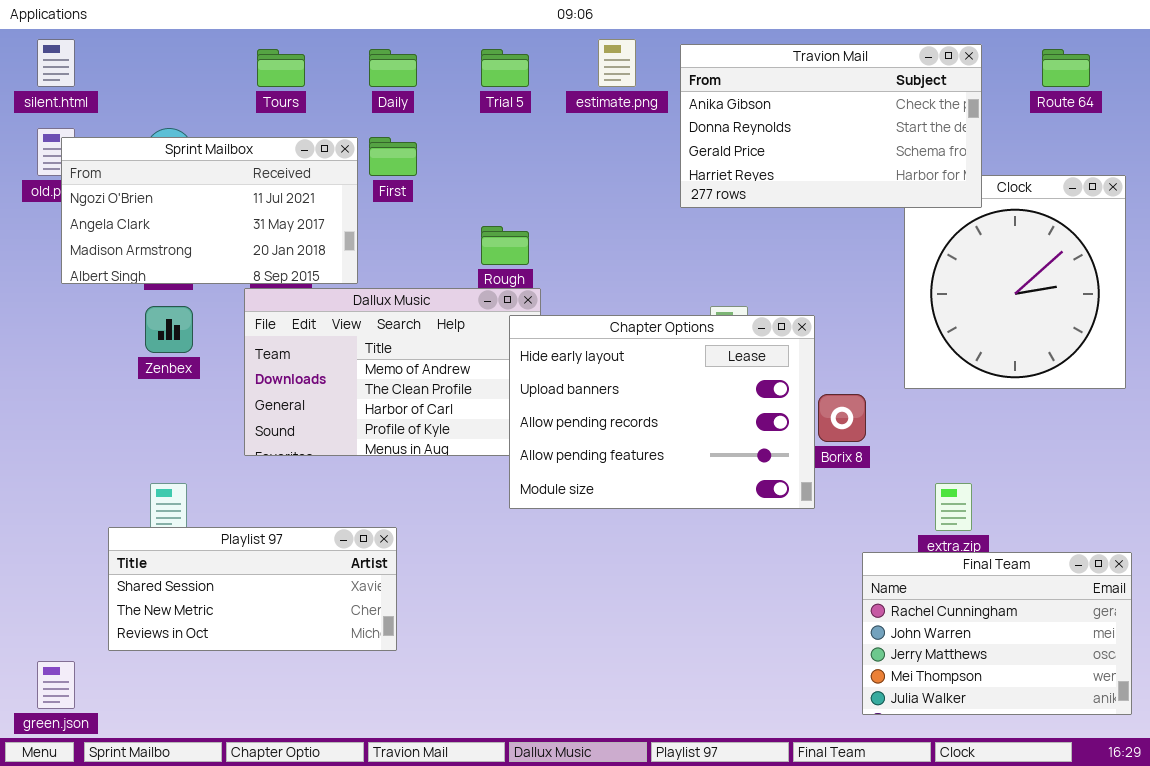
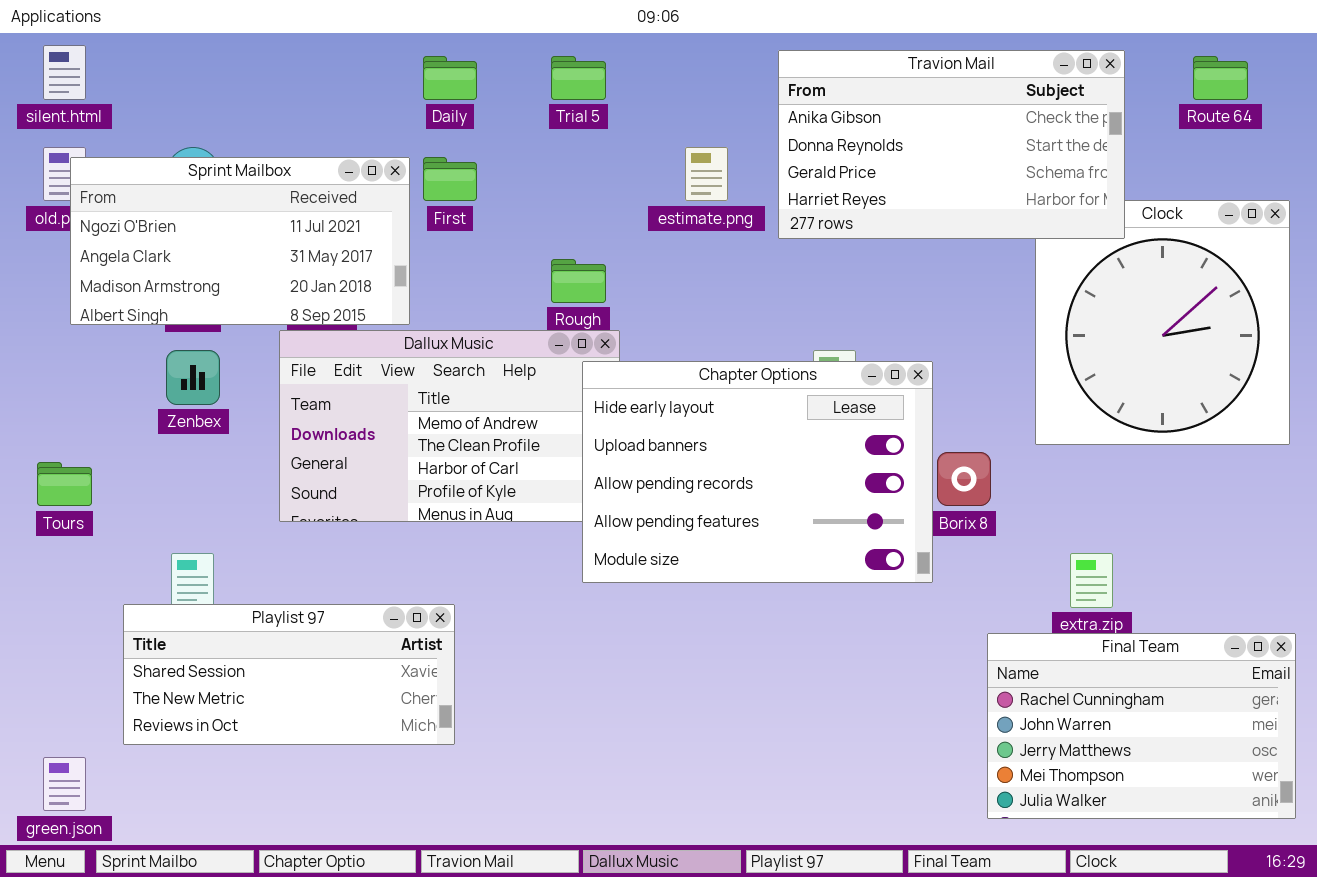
estimate.png: [598,39,636,87] -> [685,147,728,201], moved
Tours: [257,49,305,87] -> [37,462,92,506], moved

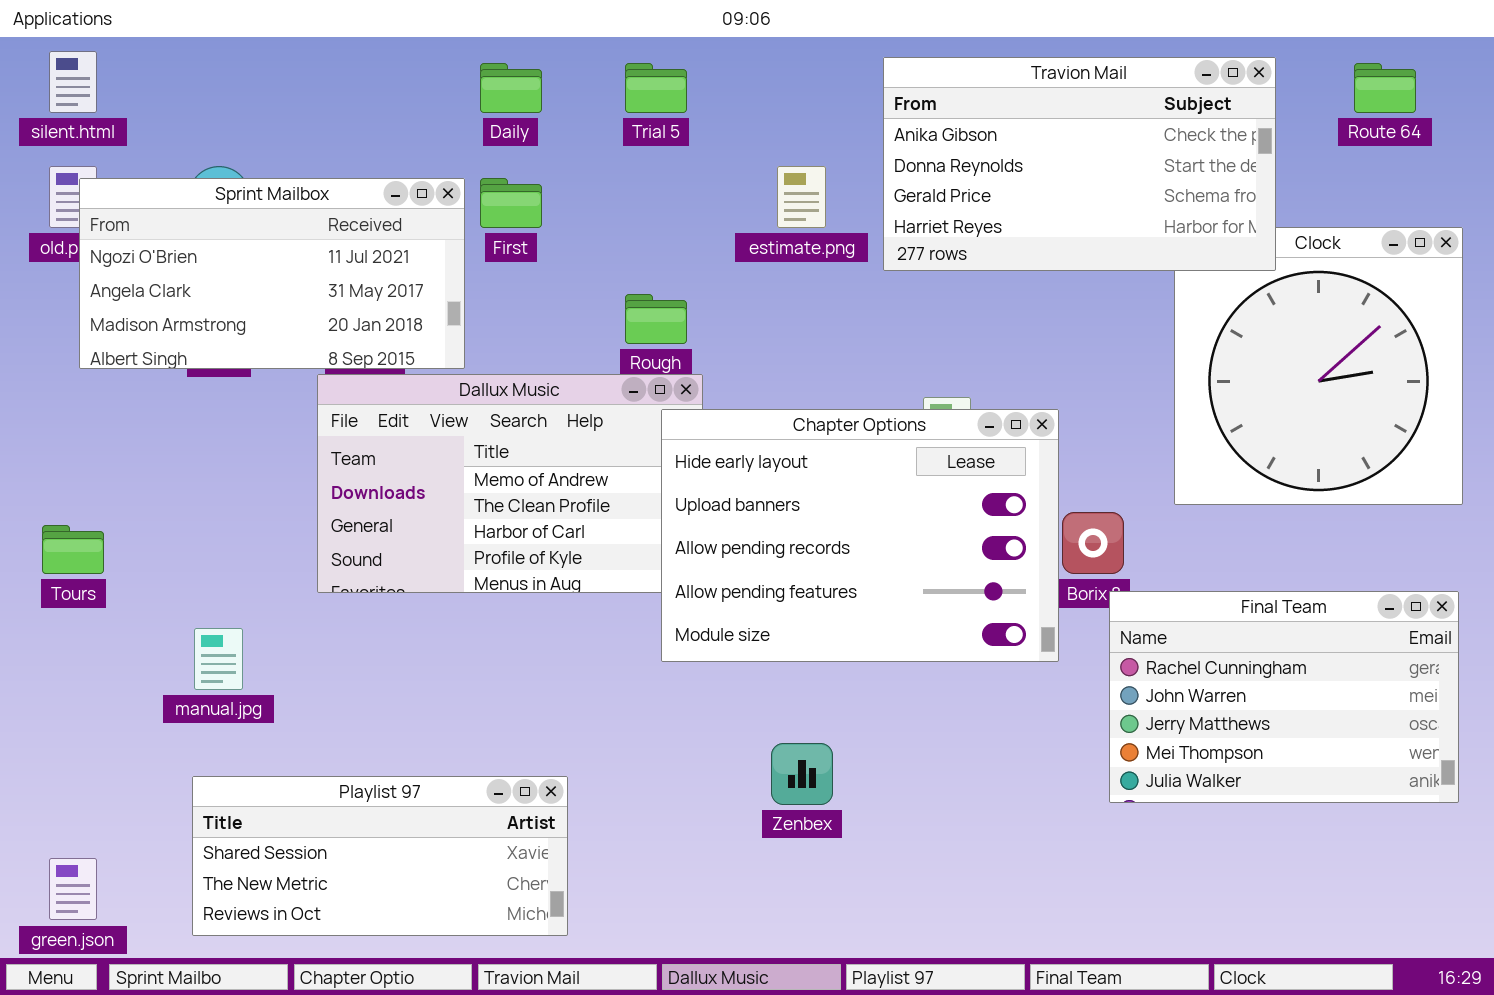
Zenbex: [166,350,220,405] -> [771,743,833,805], moved
Playlist 97: [123,604,455,745] -> [192,776,568,936], moved
Final Team: [987,633,1296,819] -> [1109,591,1459,803], moved

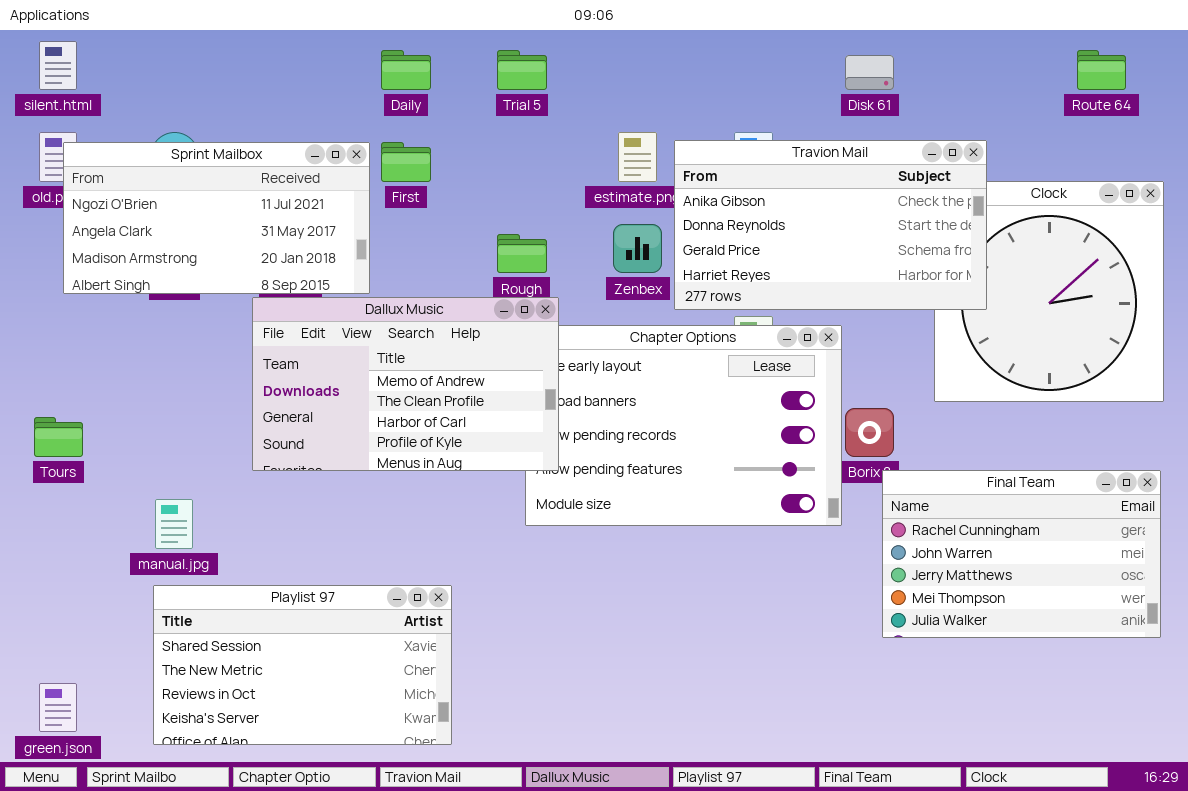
Travion Mail: [883,57,1276,271] -> [674,140,987,310], moved
Dallux Music: [317,374,703,593] -> [252,297,559,471], raised
Zenbex: [771,743,833,805] -> [613,224,662,273], moved
Playlist 97: [192,776,568,936] -> [153,585,452,745], resized

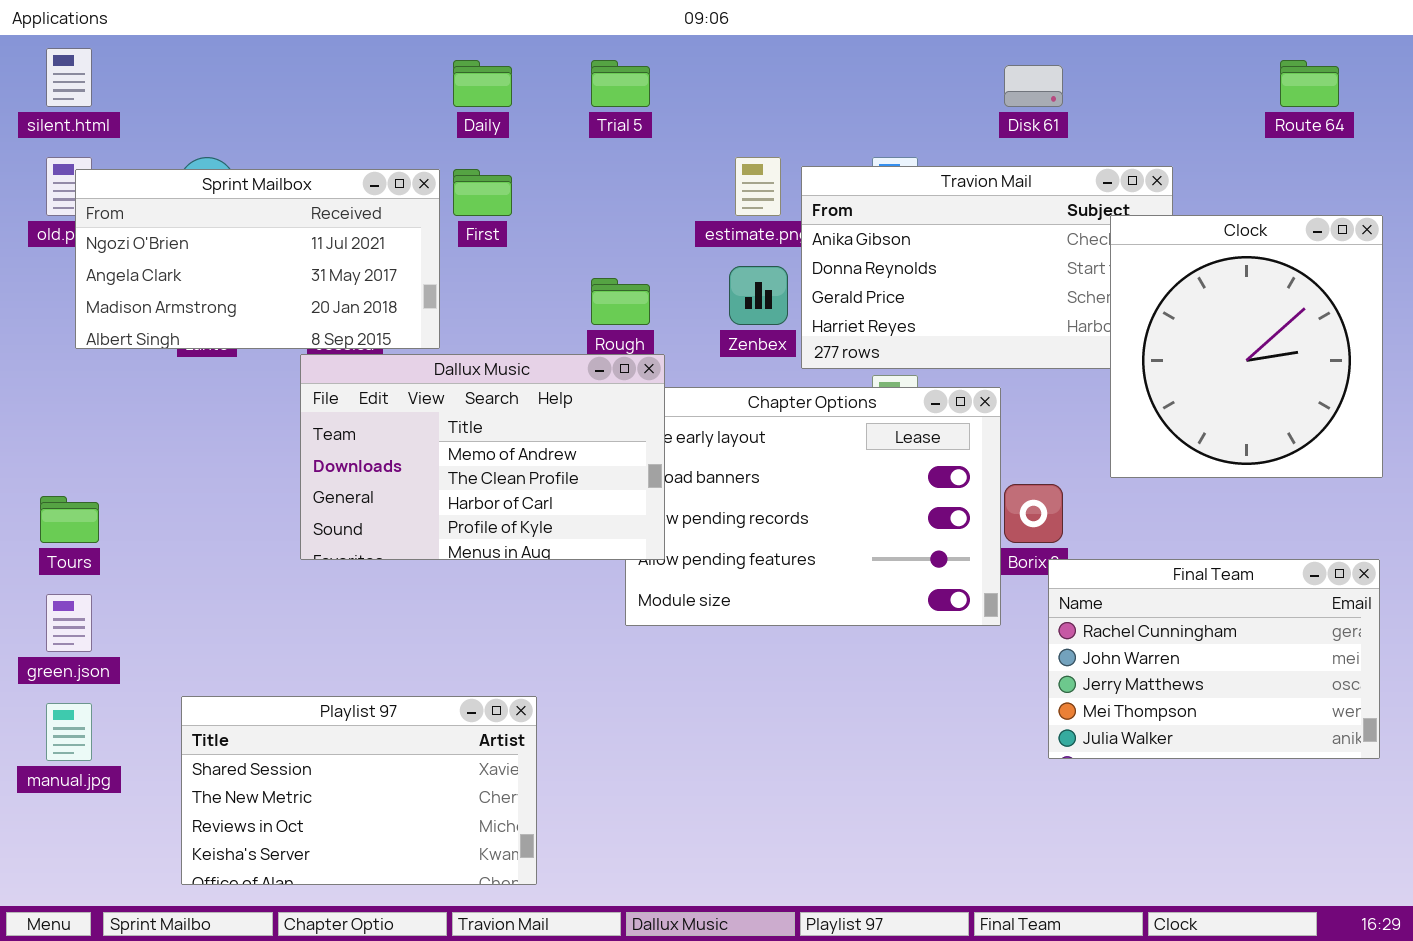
Clock: [934,181,1164,402] -> [1110,215,1383,478], raised
manual.jpg: [155,499,193,549] -> [46,703,92,761], moved
green.json: [39,683,77,732] -> [46,594,92,652], moved

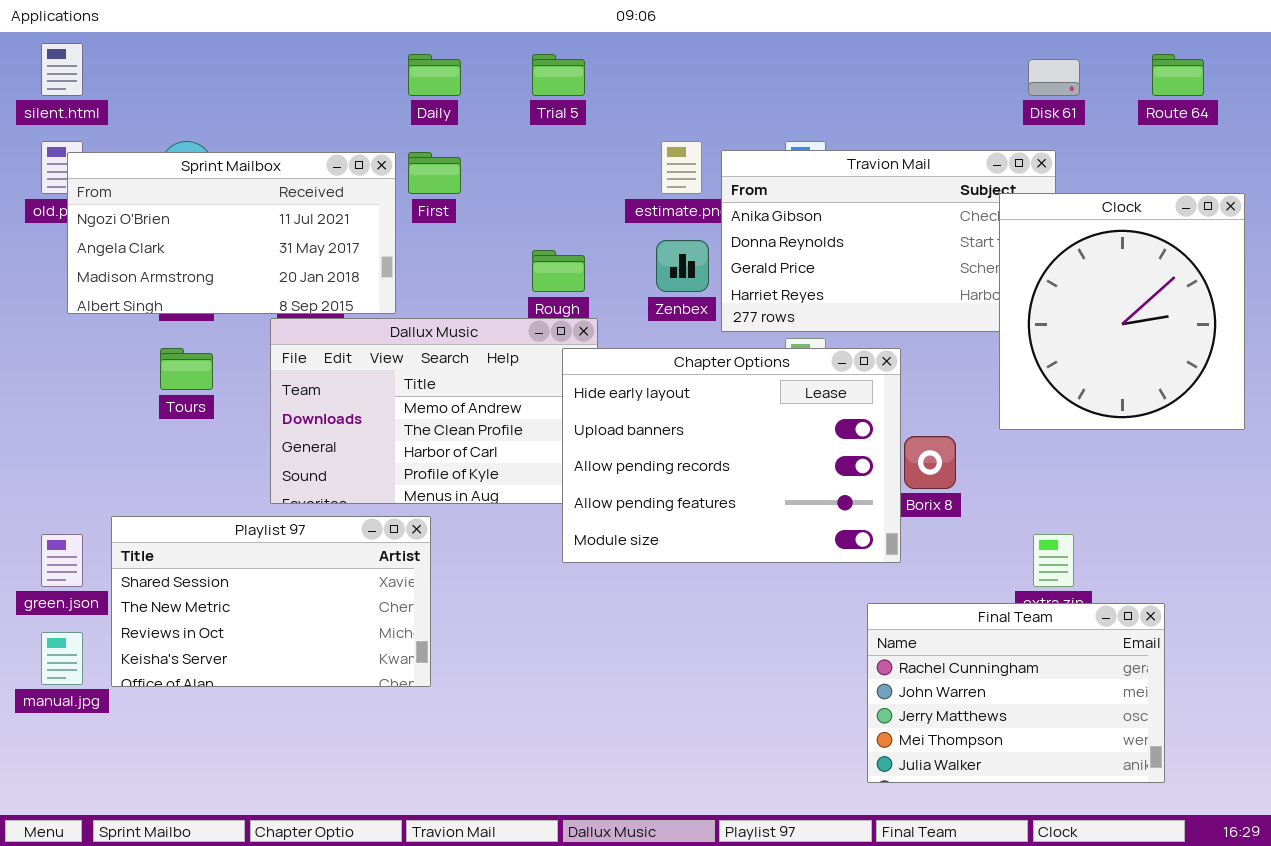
Disk 61: [1004,65,1063,107] -> [1028,59,1080,96], moved
Chapter Options: [625,387,1001,626] -> [562,348,901,563], raised
Tours: [40,496,99,543] -> [160,348,213,390], moved
Final Team: [1048,559,1380,759] -> [867,603,1165,783], moved
Playlist 97: [181,696,537,885] -> [111,516,431,687], moved

